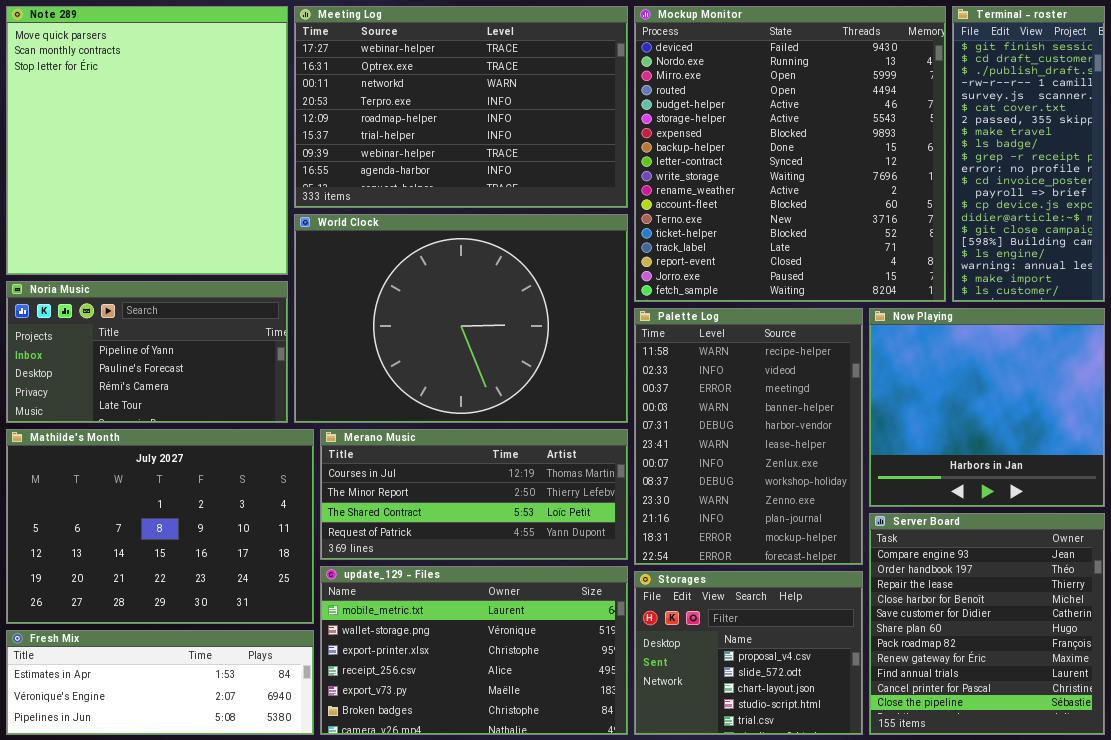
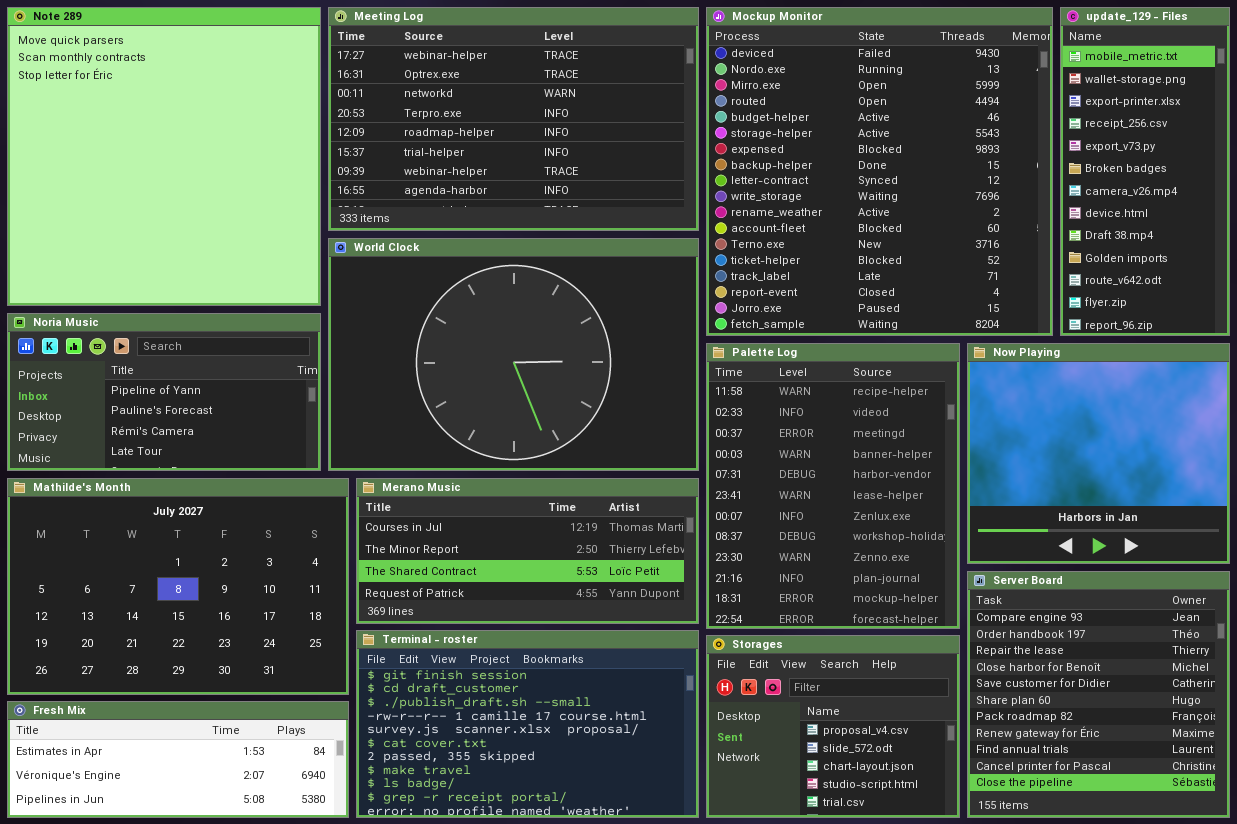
Terminal - roster: [952,6,1105,302] -> [356,630,699,818], moved, resized
update_129 - Files: [320,566,628,735] -> [1060,7,1230,336], moved, resized

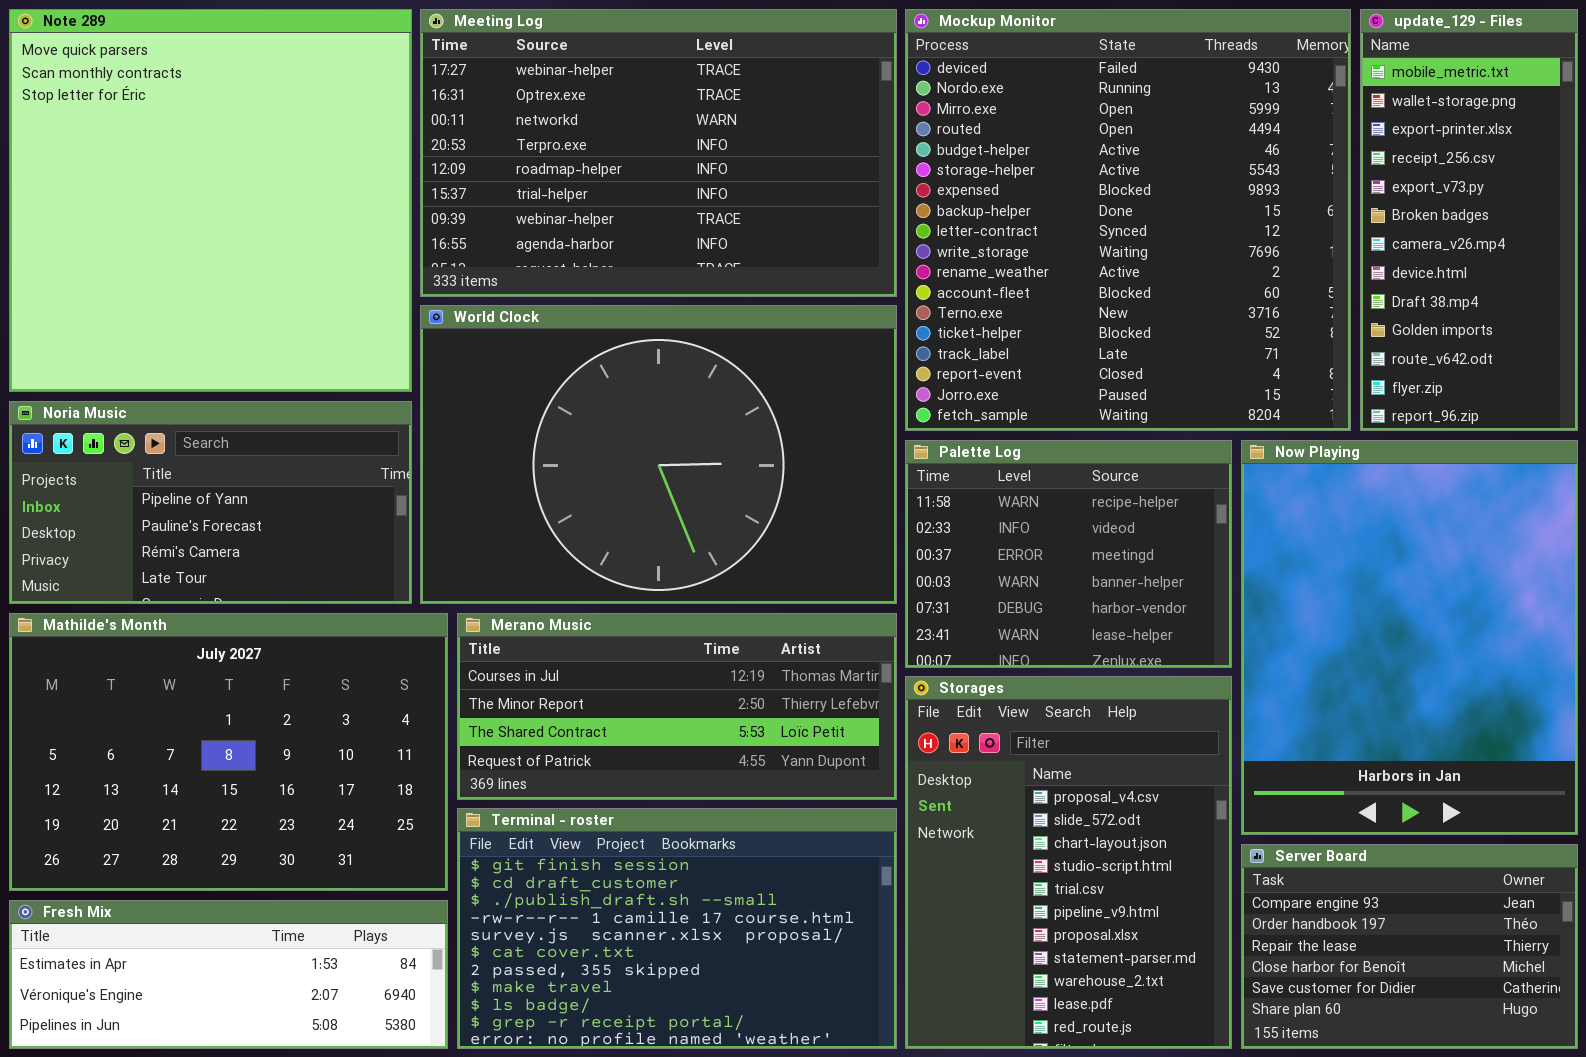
Palette Log: [706,343,960,629] -> [905,440,1232,668], resized
Now Playing: [967,343,1230,564] -> [1241,440,1578,835], resized
Server Board: [967,571,1230,818] -> [1241,844,1578,1049], resized
Storages: [706,635,960,818] -> [905,676,1232,1049], resized

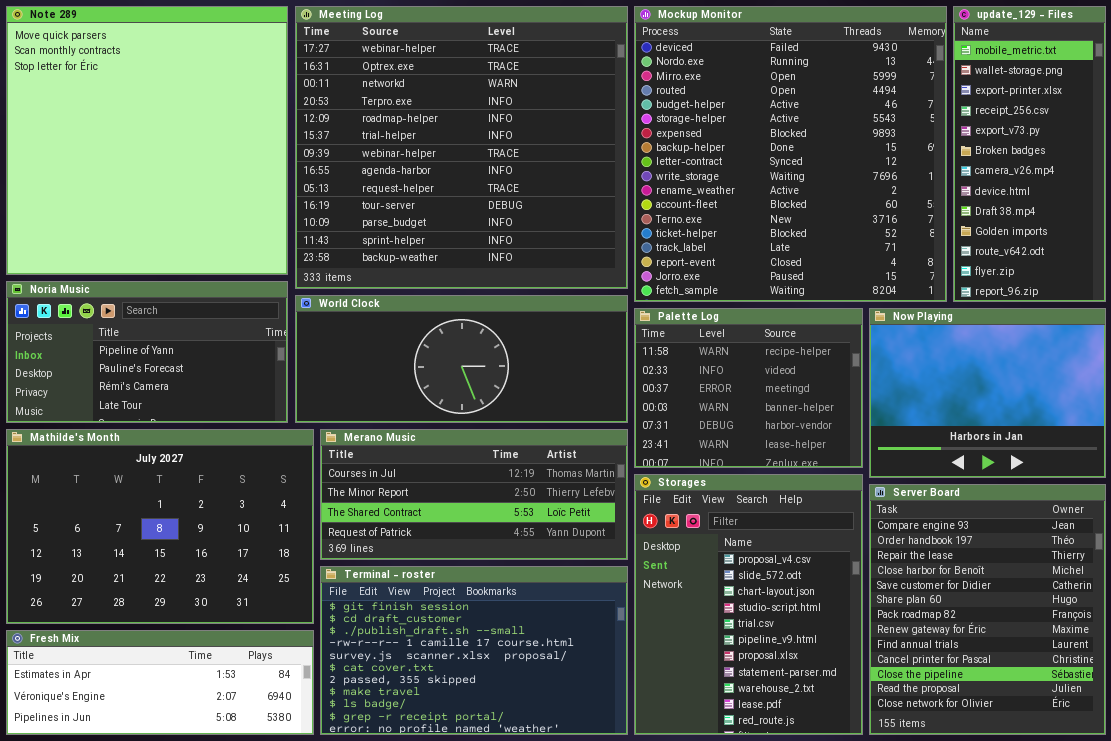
Meeting Log: [420,9,897,297] -> [295,6,628,289], resized
World Clock: [420,305,897,604] -> [295,295,628,423], resized
Now Playing: [1241,440,1578,835] -> [869,308,1106,478], resized
Server Board: [1241,844,1578,1049] -> [869,484,1106,735], resized

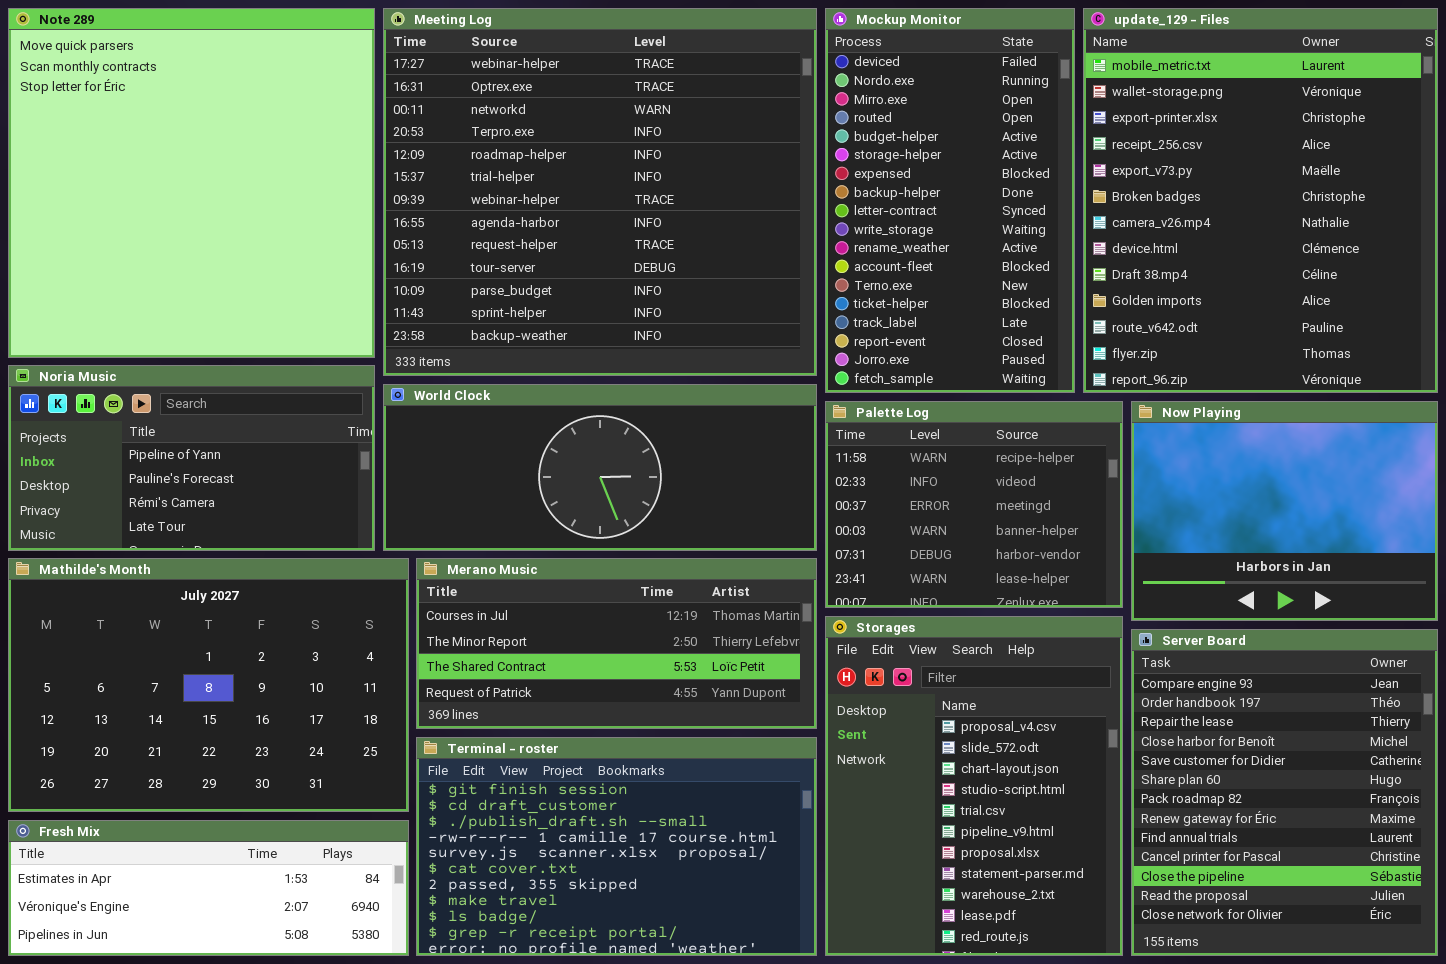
Mockup Monitor: [634,6,947,302] -> [825,8,1075,393], resized
update_129 - Files: [953,6,1106,302] -> [1083,8,1438,393], resized

